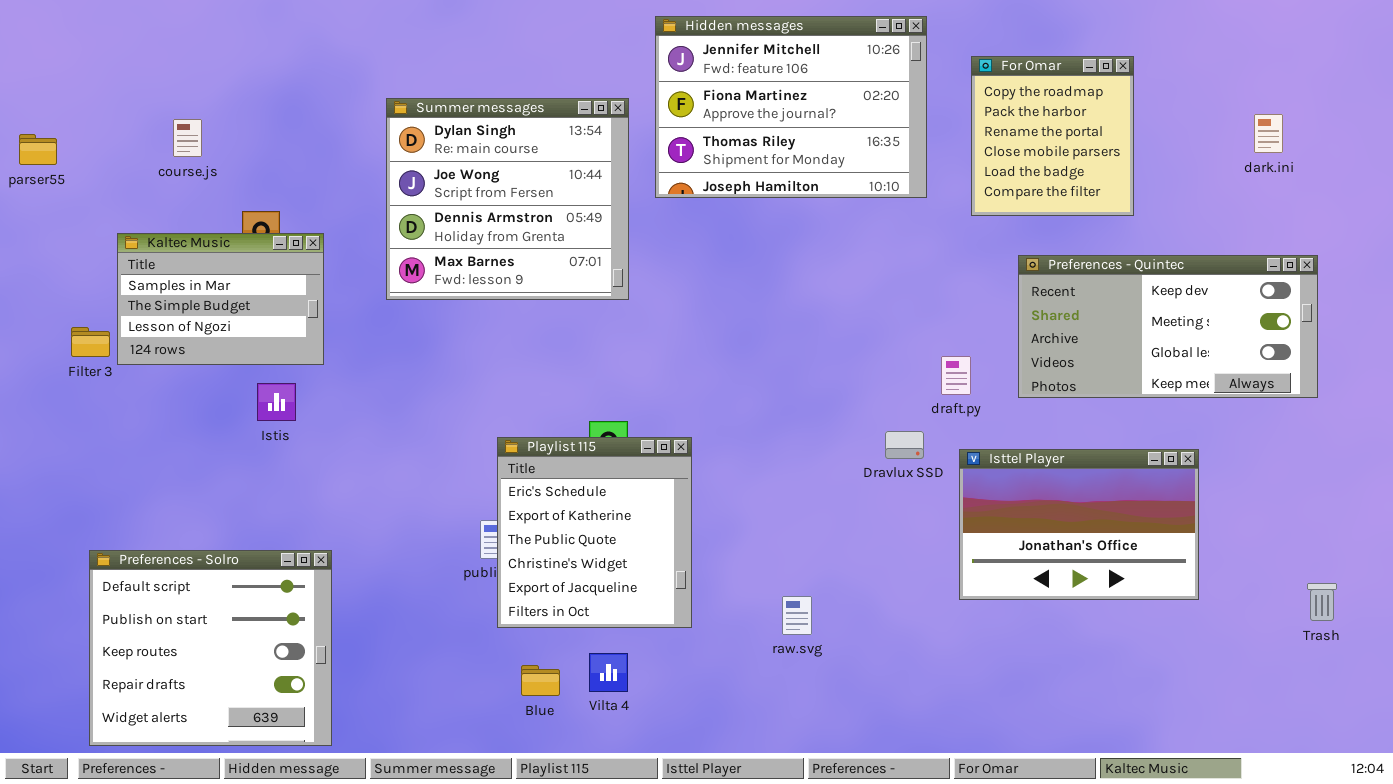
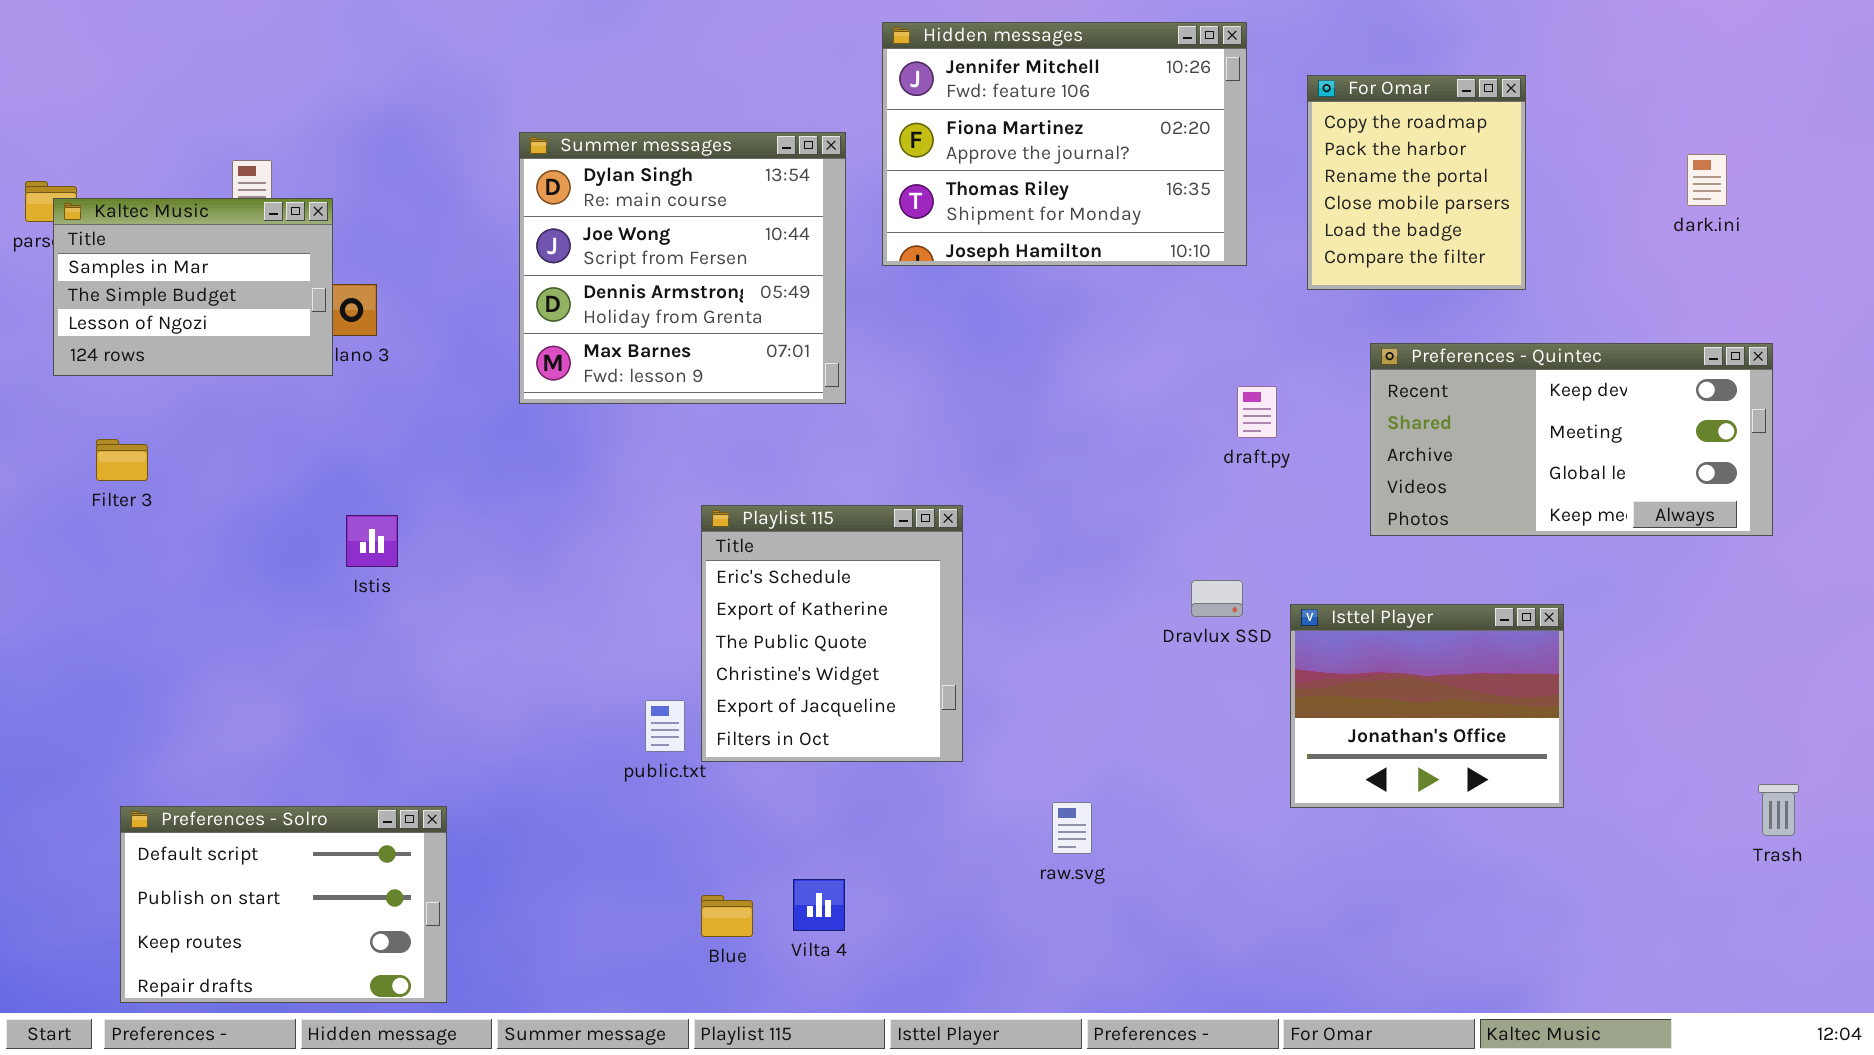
Kaltec Music: [117,233,324,365] -> [53,198,333,376], moved
draft.py: [941,356,971,395] -> [1237,386,1277,438], moved
Playlist 115: [497,437,692,628] -> [701,505,963,762], moved
Isttel Player: [959,449,1199,600] -> [1290,604,1564,808], resized
Preferences - Solro: [89,550,332,746] -> [120,806,447,1003], resized

